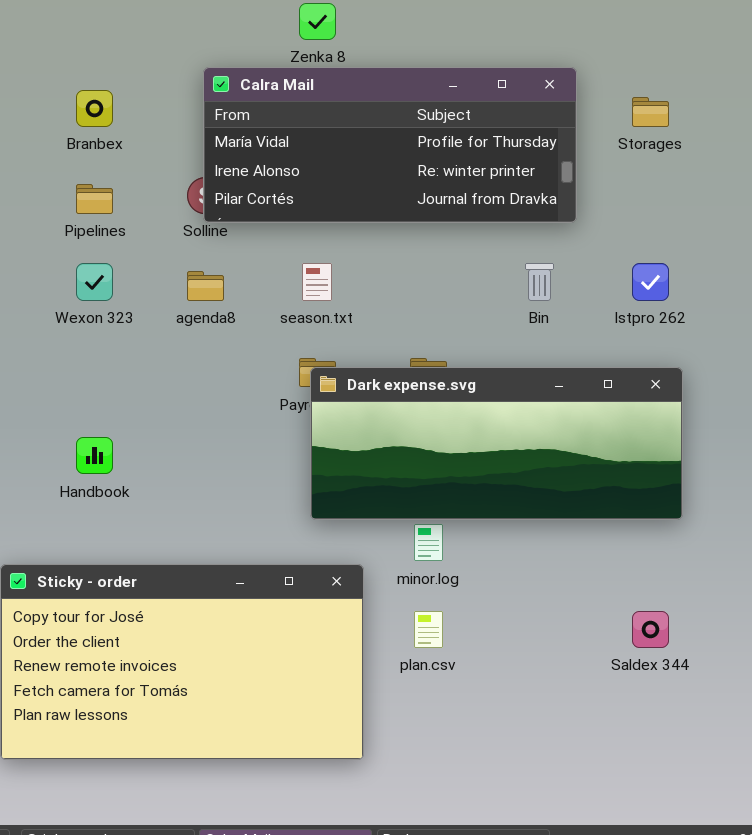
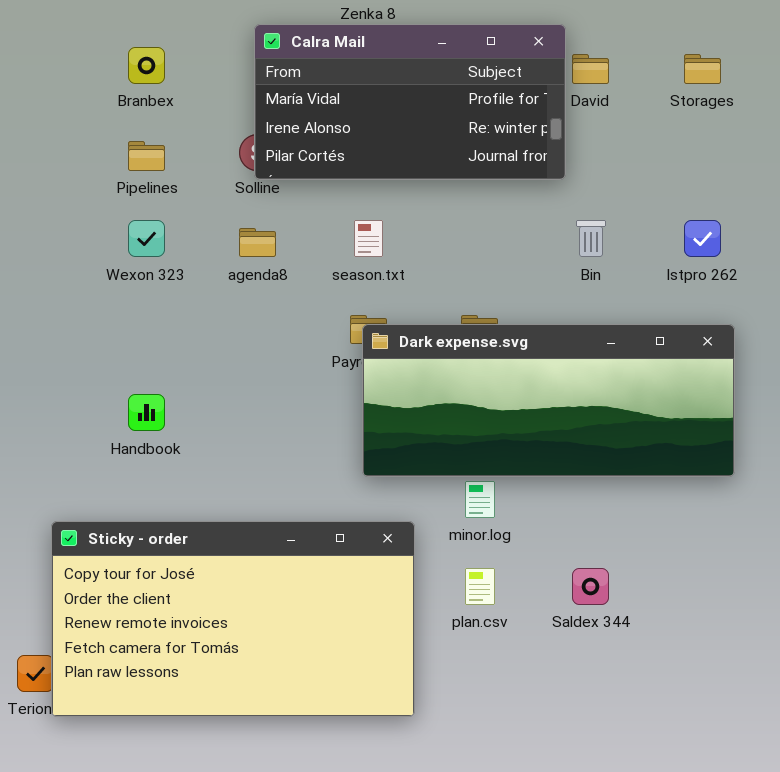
Calra Mail: [203,67,577,223] -> [254,24,566,180], resized
Saldex 344: [632,611,669,648] -> [572,568,609,605], moved

